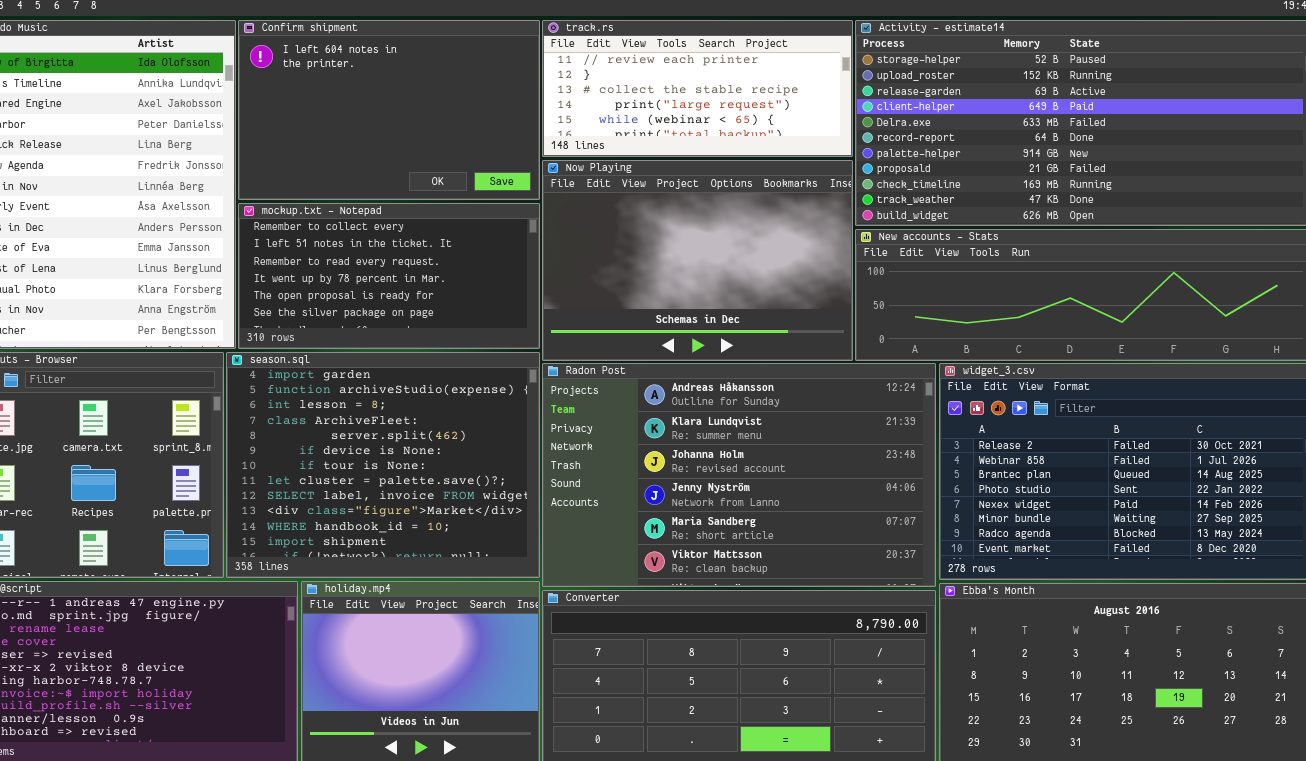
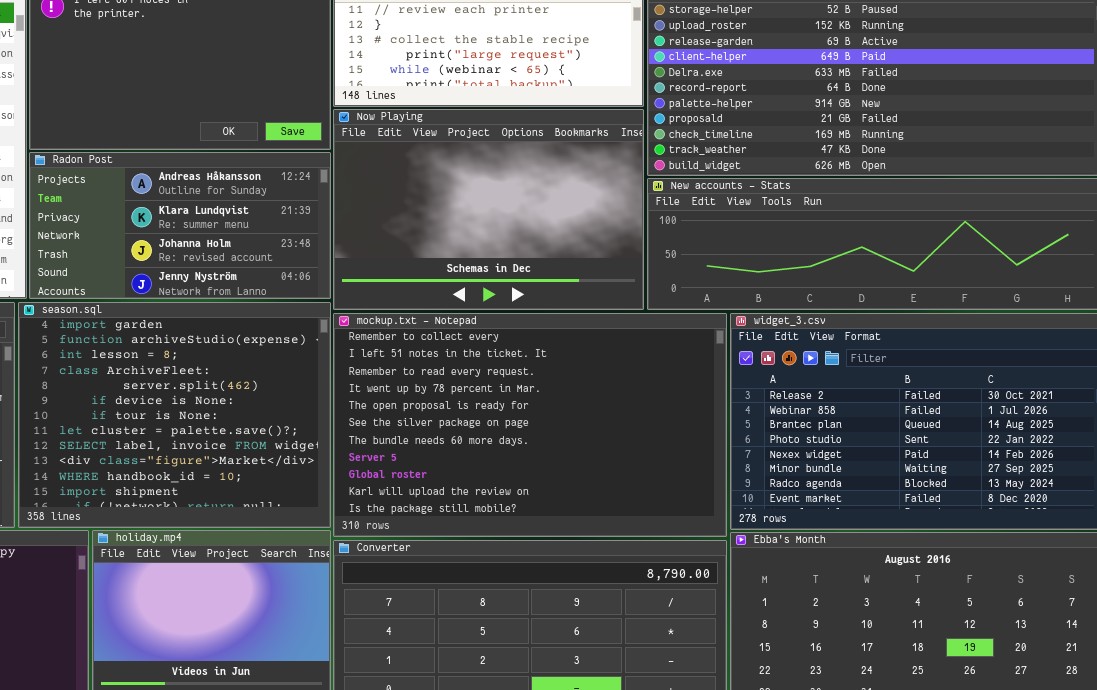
mockup.txt - Notepad: [238,203,540,349] -> [333,313,727,537], moved, resized
Radon Post: [542,363,936,587] -> [29,152,331,299], moved, resized

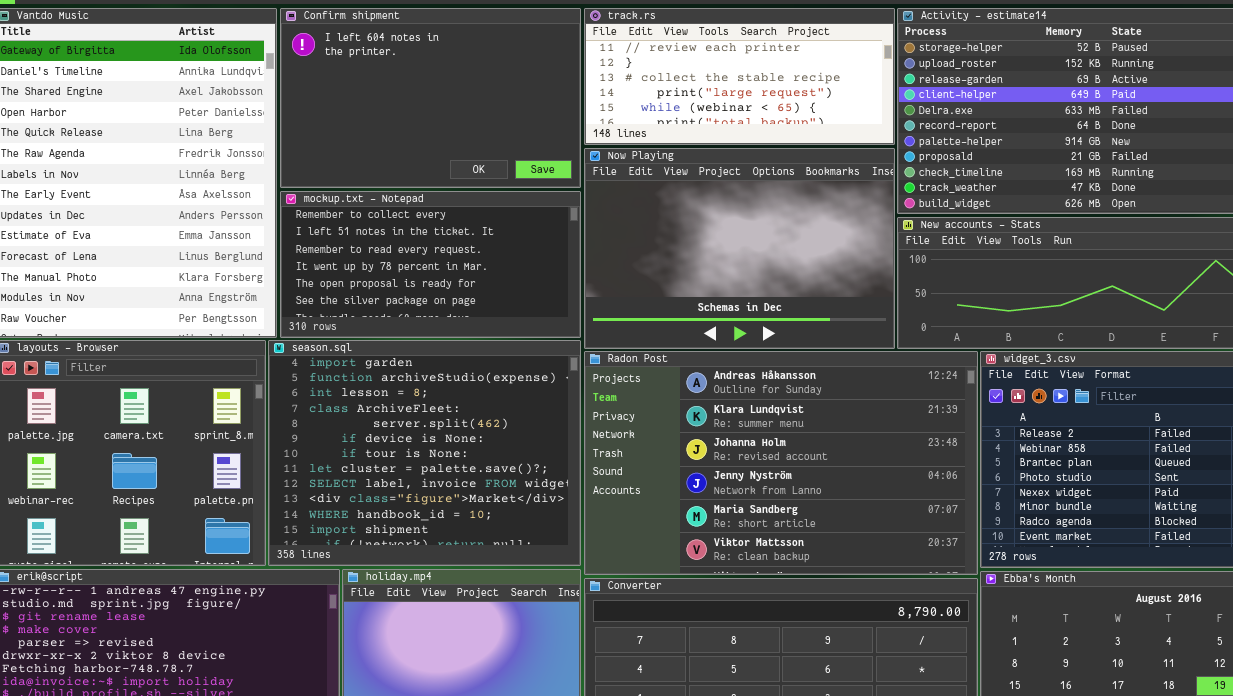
Radon Post: [29,152,331,299] -> [584,351,978,575], moved, resized
mockup.txt - Notepad: [333,313,727,537] -> [280,191,581,338], moved, resized

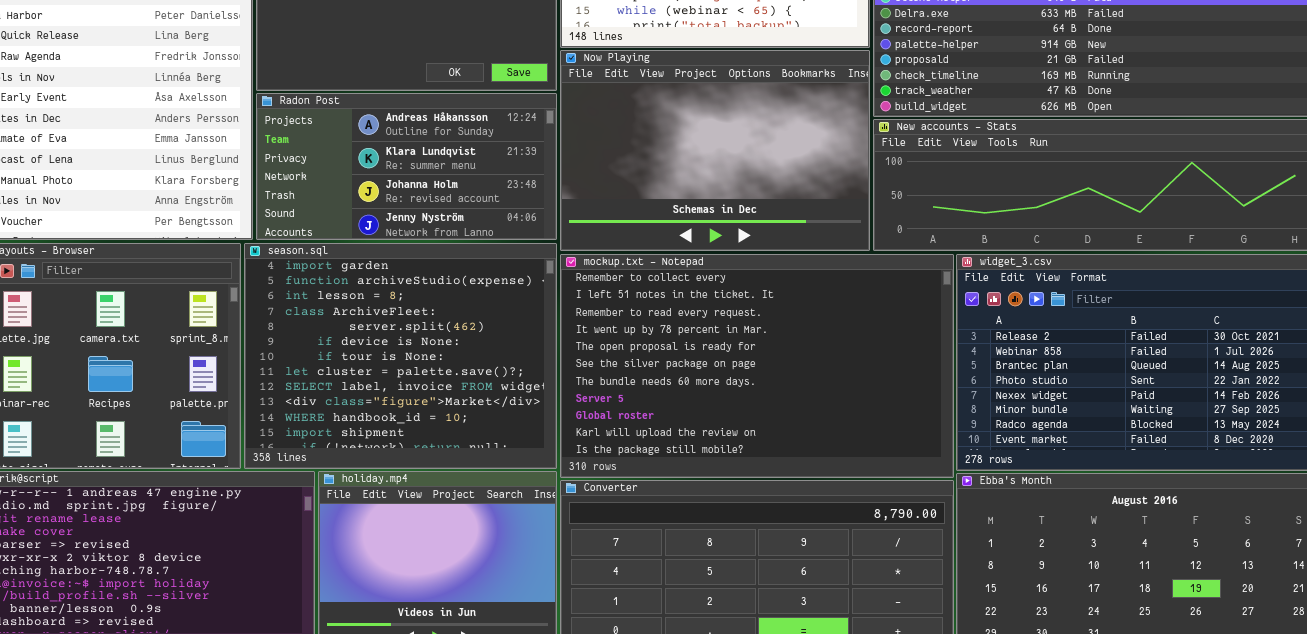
mockup.txt - Notepad: [280,191,581,338] -> [560,254,954,478], moved, resized
Radon Post: [584,351,978,575] -> [256,93,557,240], moved, resized

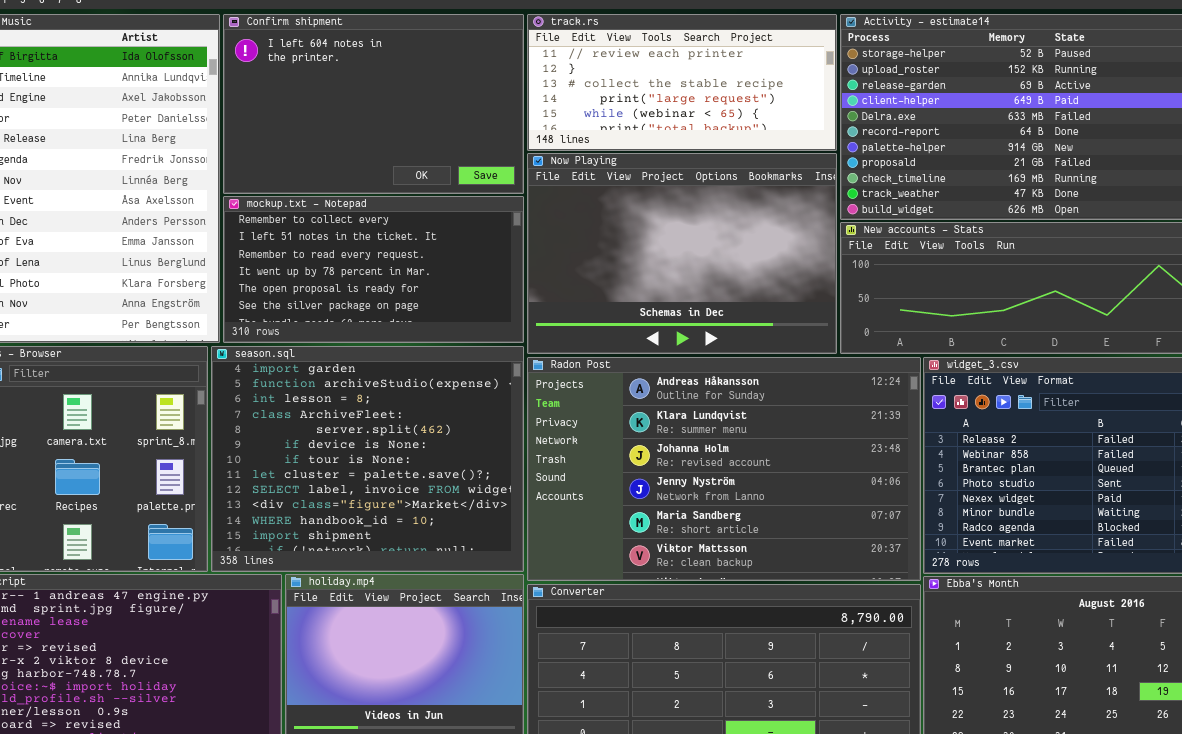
Radon Post: [256,93,557,240] -> [527,357,921,581], moved, resized
mockup.txt - Notepad: [560,254,954,478] -> [223,196,524,343], moved, resized

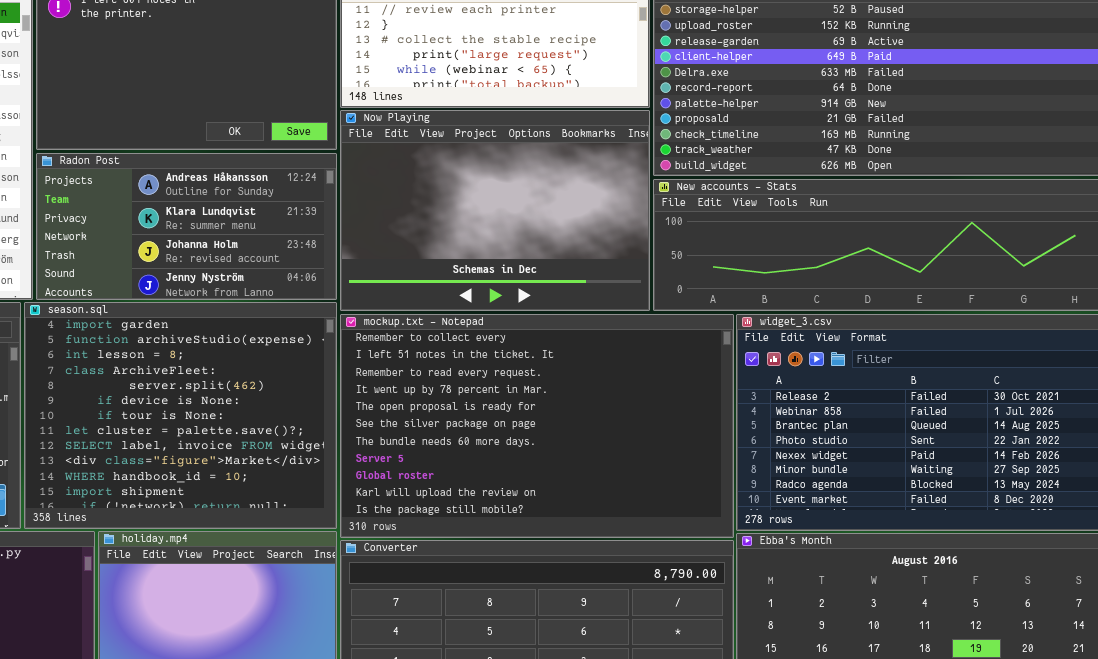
mockup.txt - Notepad: [223,196,524,343] -> [340,314,734,538], moved, resized
Radon Post: [527,357,921,581] -> [36,153,337,300], moved, resized

